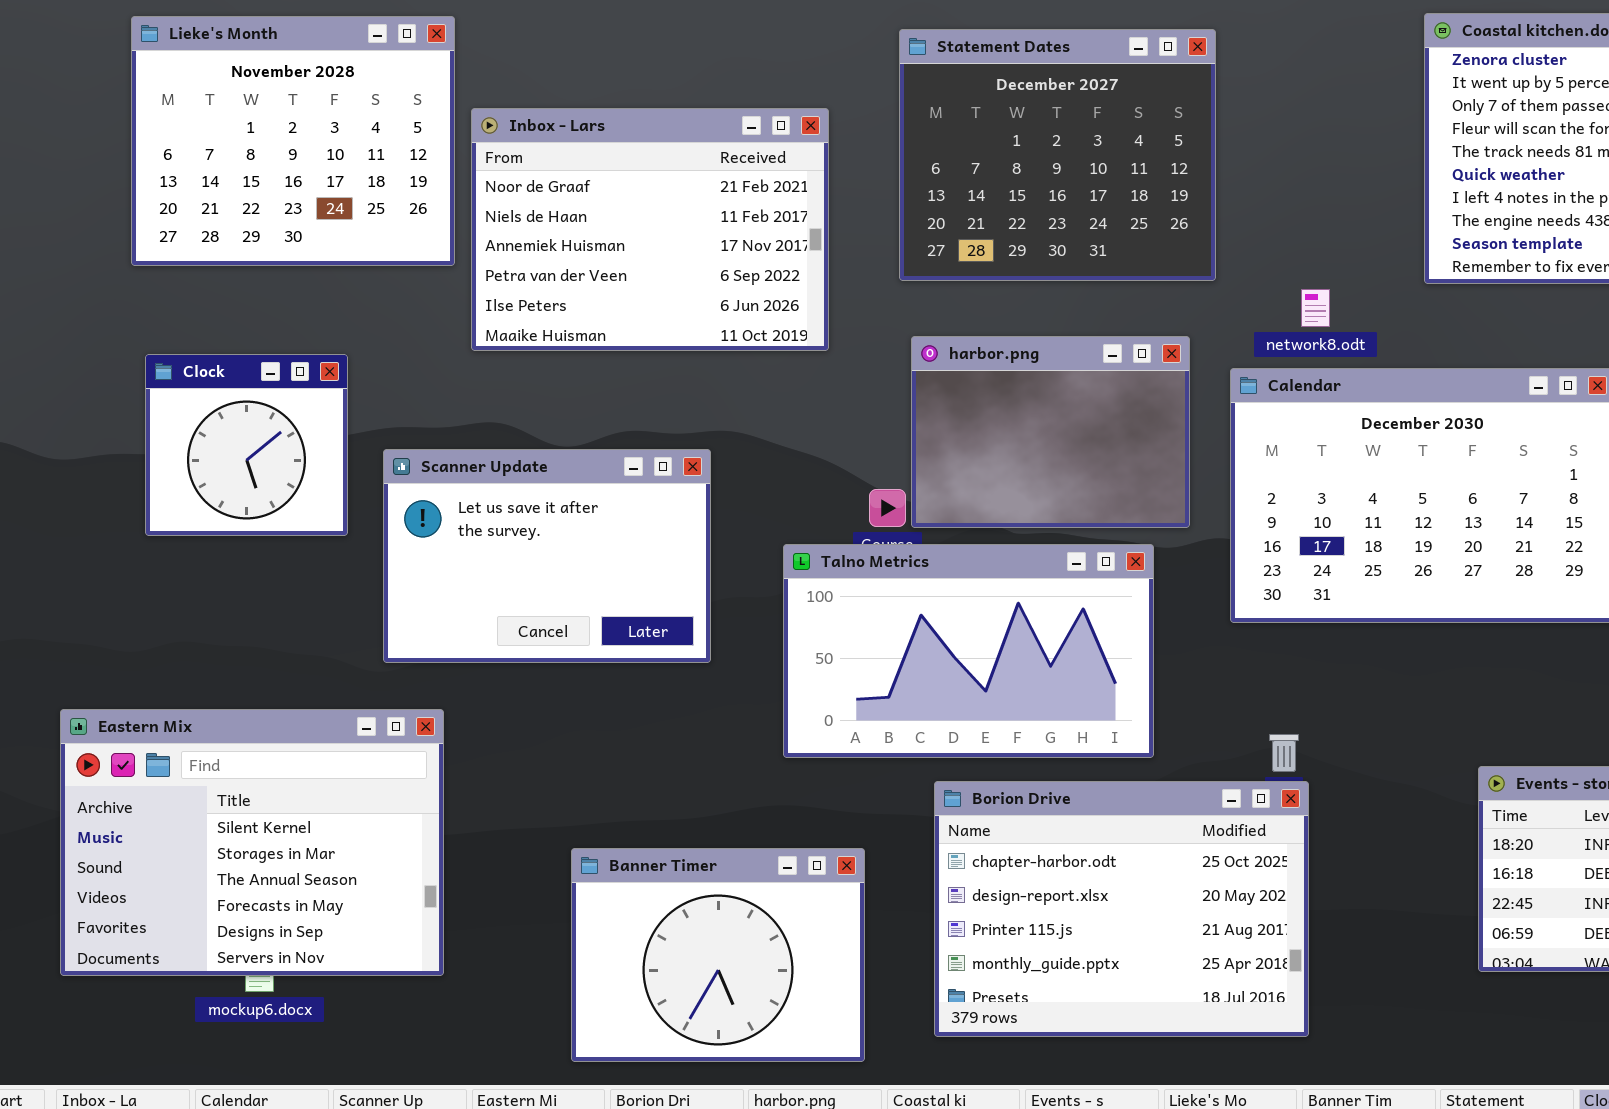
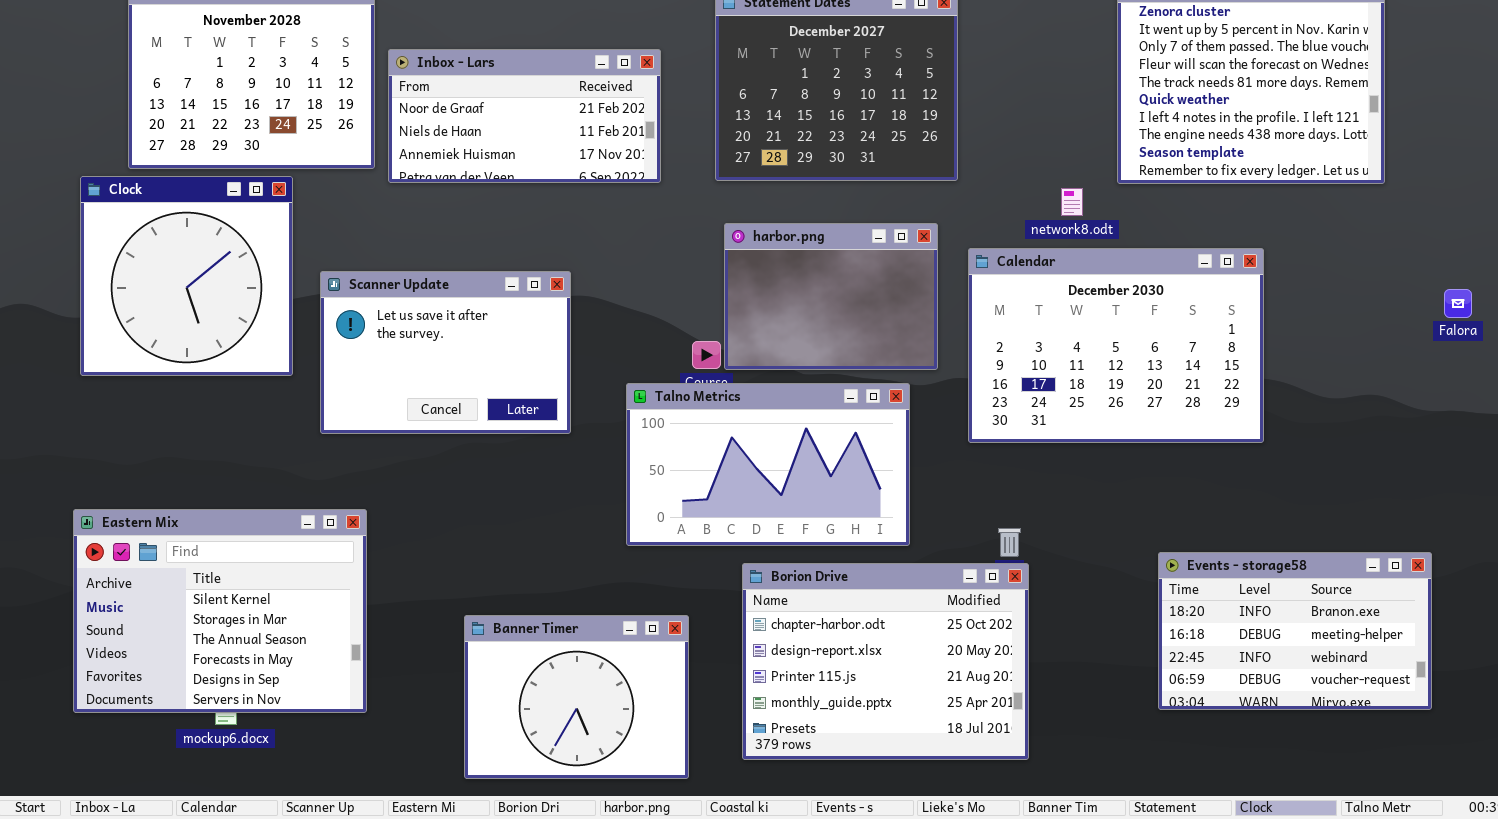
Inbox - Lars: [471,108,829,351] -> [388,49,661,183], resized
network8.odt: [1301,289,1330,327] -> [1061,188,1083,216], moved
Clock: [145,354,348,536] -> [80,176,293,376], resized
Scanner Update: [383,449,711,663] -> [320,271,571,434], moved

